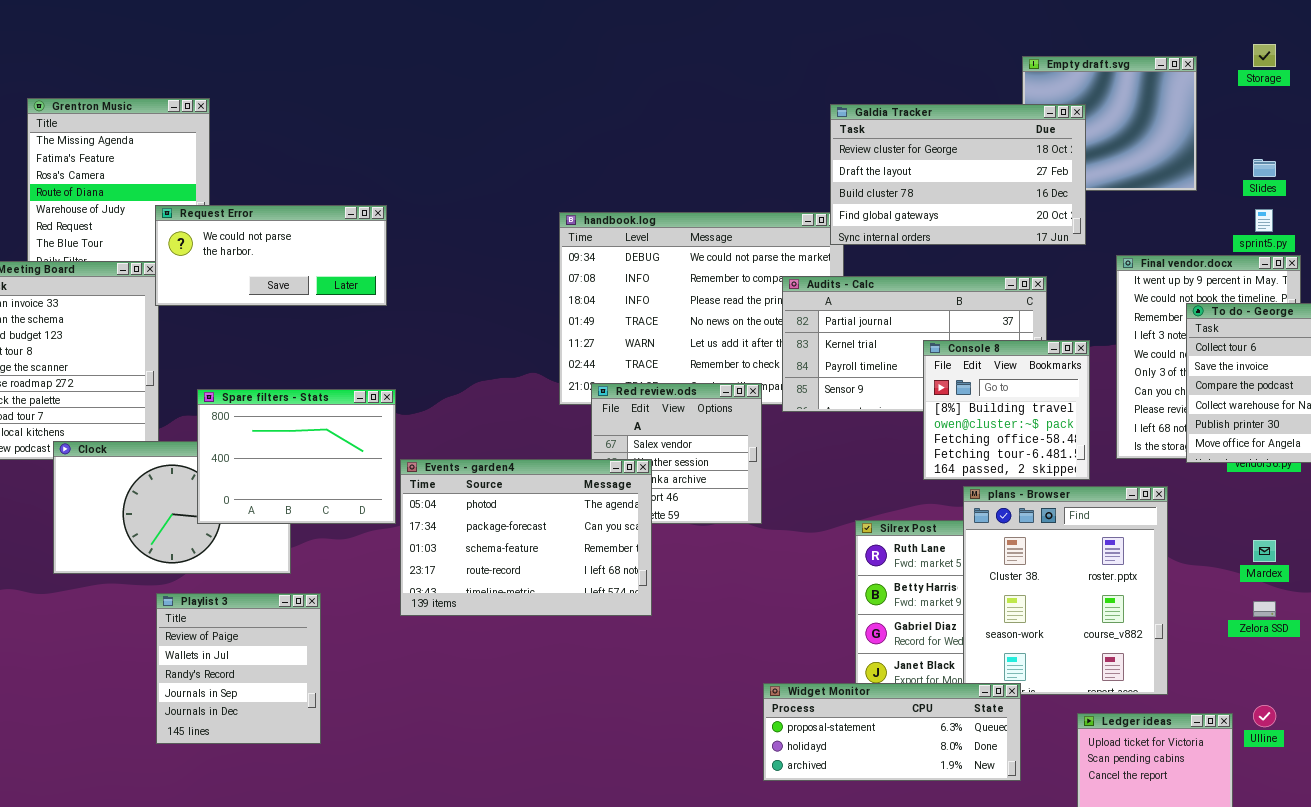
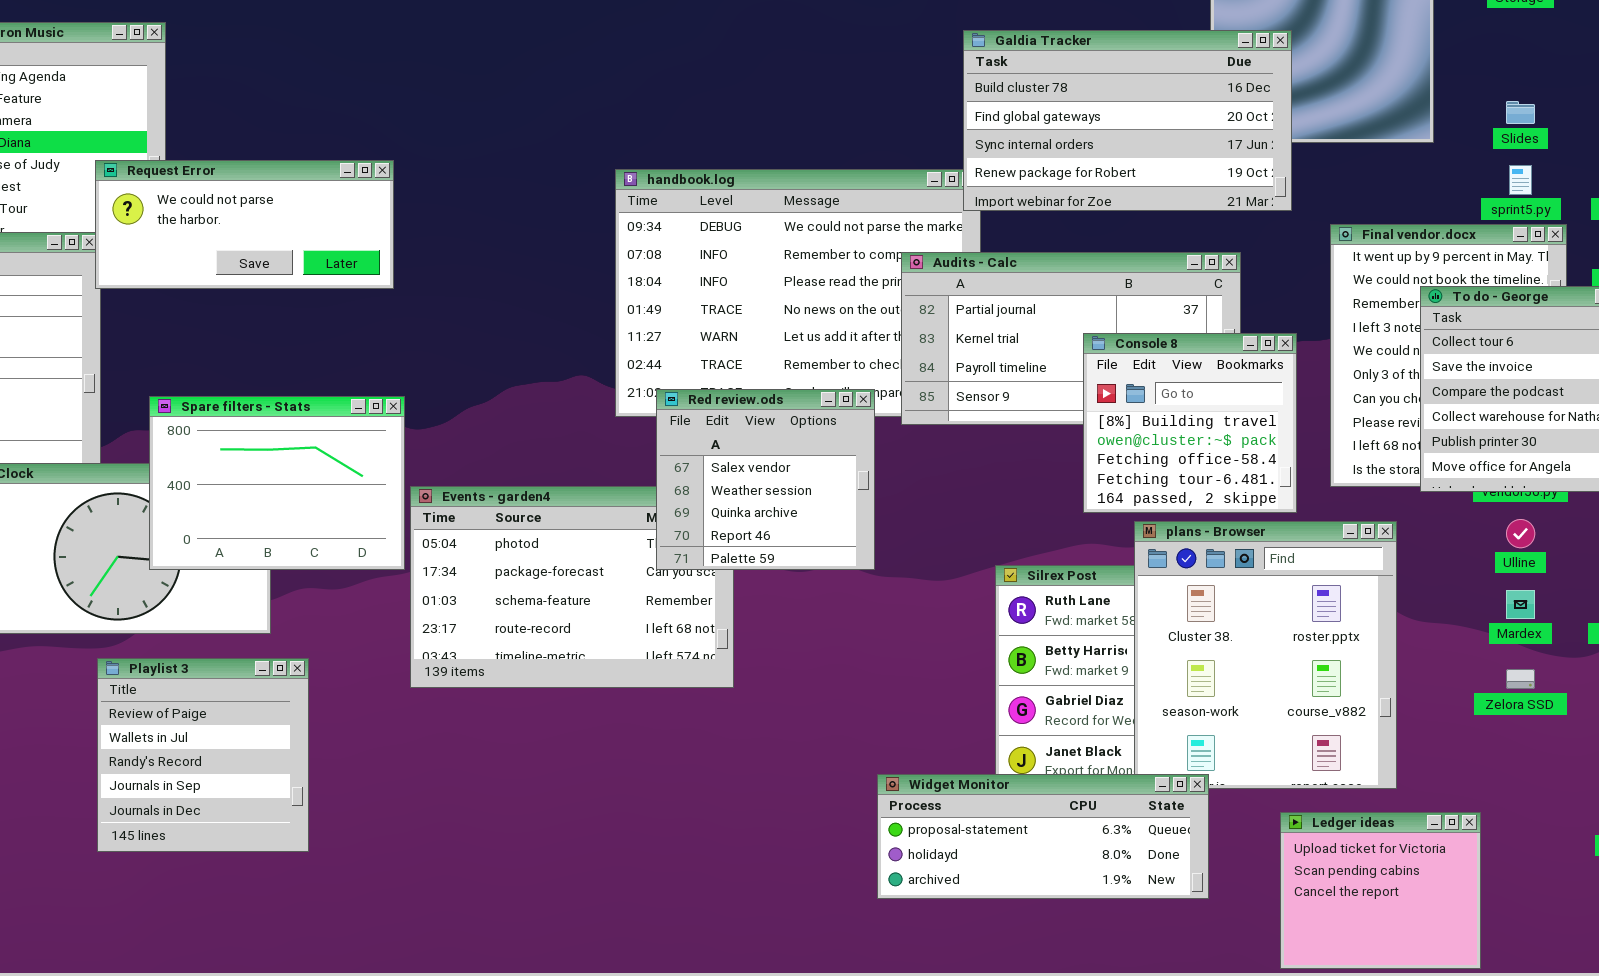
Galdia Tracker: [830,104,1086,245] -> [963,30,1292,211], scrolled down 2 rows
Red review.ods: [591,383,762,524] -> [656,389,875,570], raised
Ulline: [1253,705,1276,727] -> [1506,519,1535,548], moved

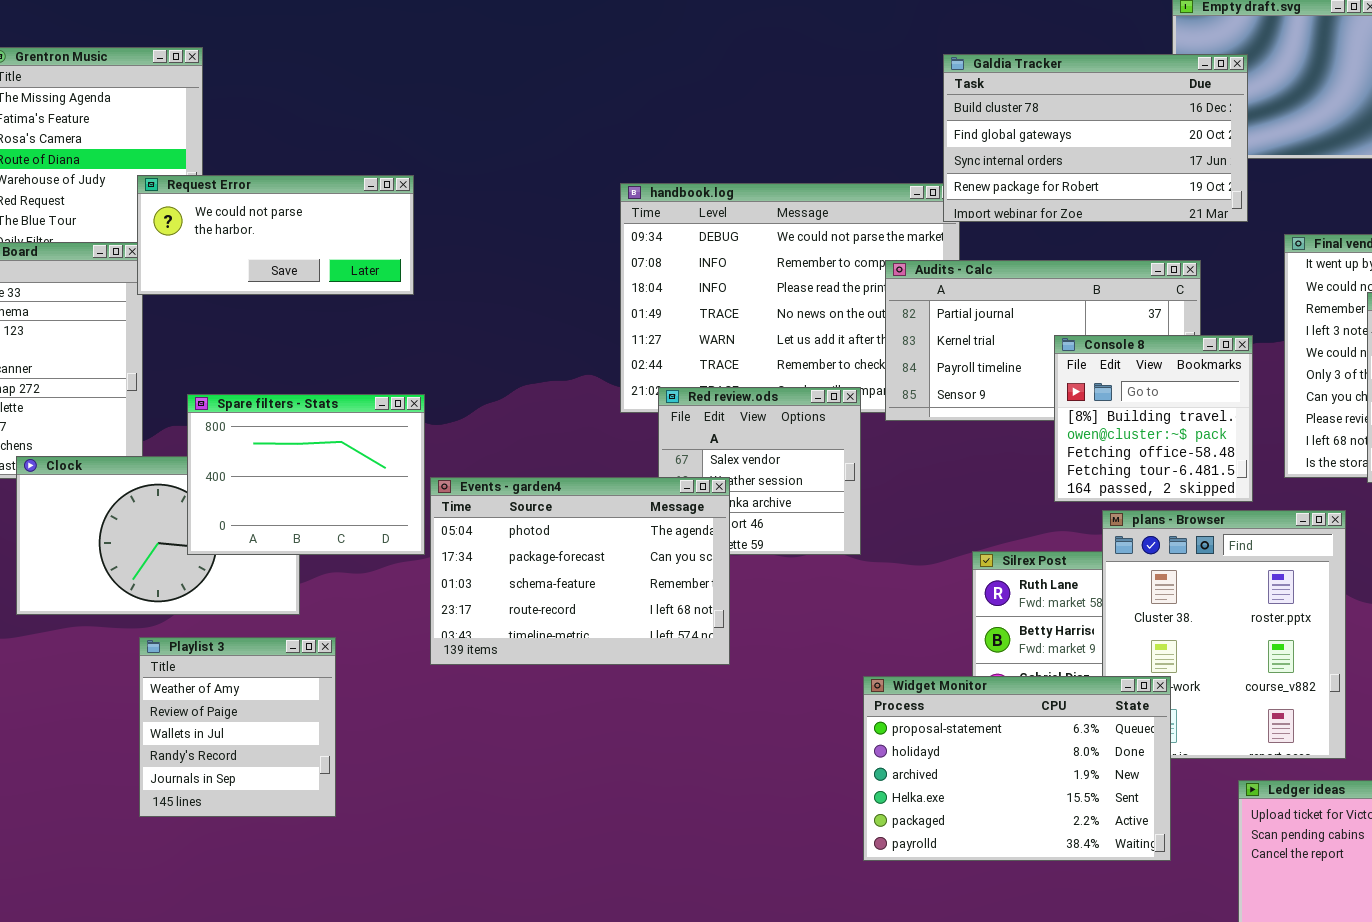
Events - garden4: [410,486,734,688] -> [430,477,730,665], raised
Playlist 3: [97,658,309,852] -> [139,637,336,817], scrolled up 1 row
Widget Monitor: [877,774,1209,899] -> [863,676,1171,861], resized

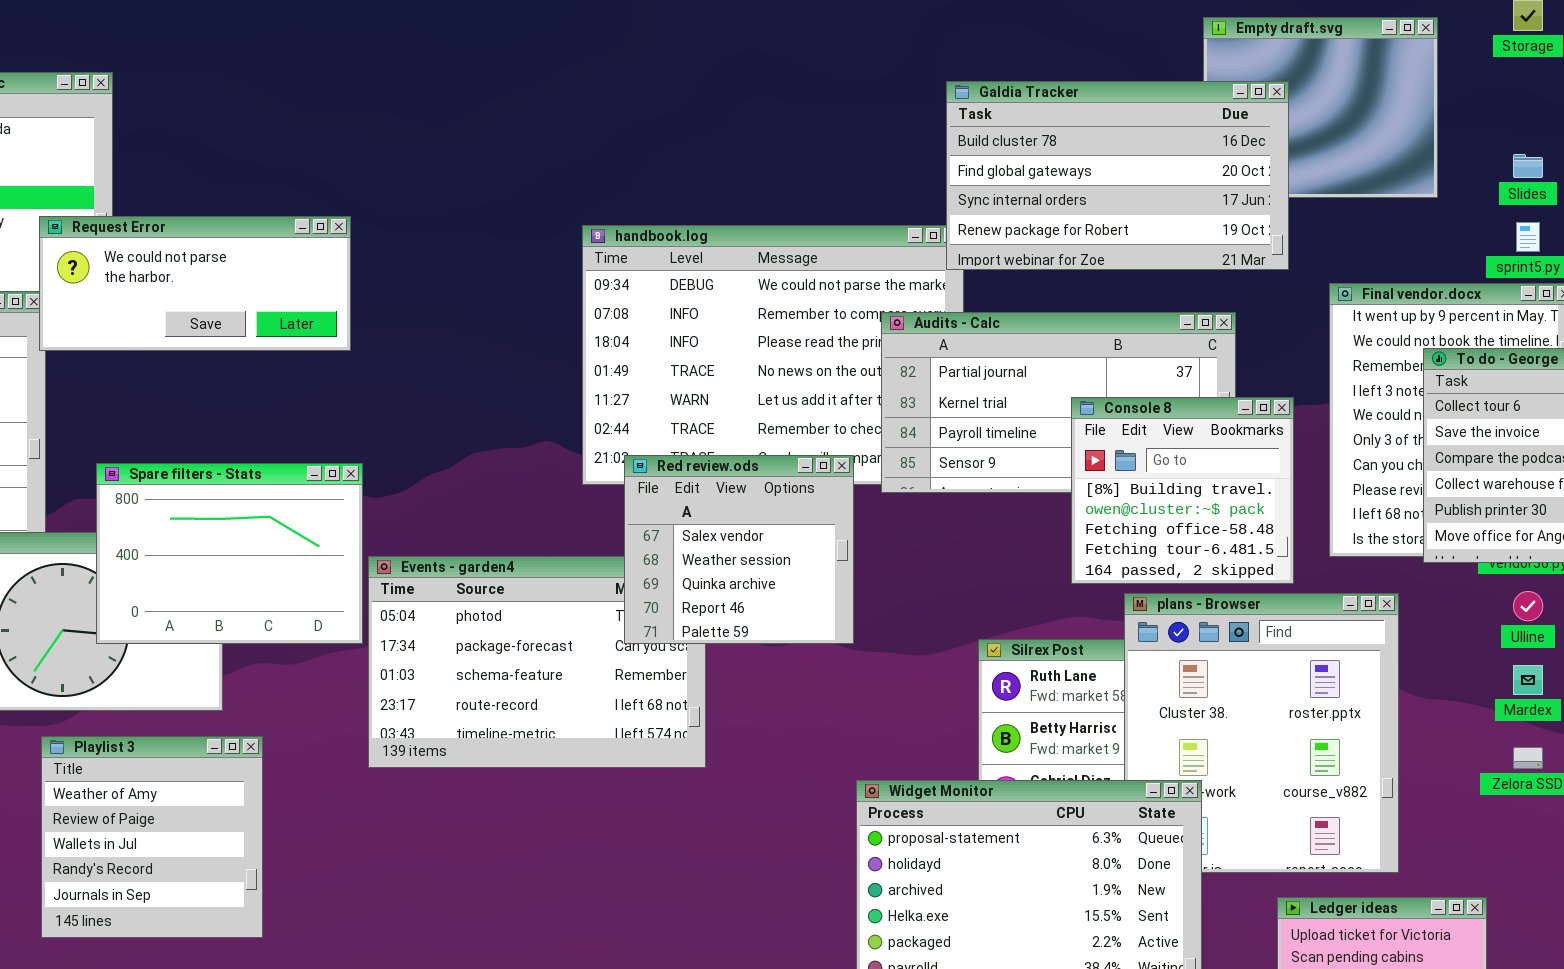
Red review.ods: [658,387,861,555] -> [624,455,854,644], raised

